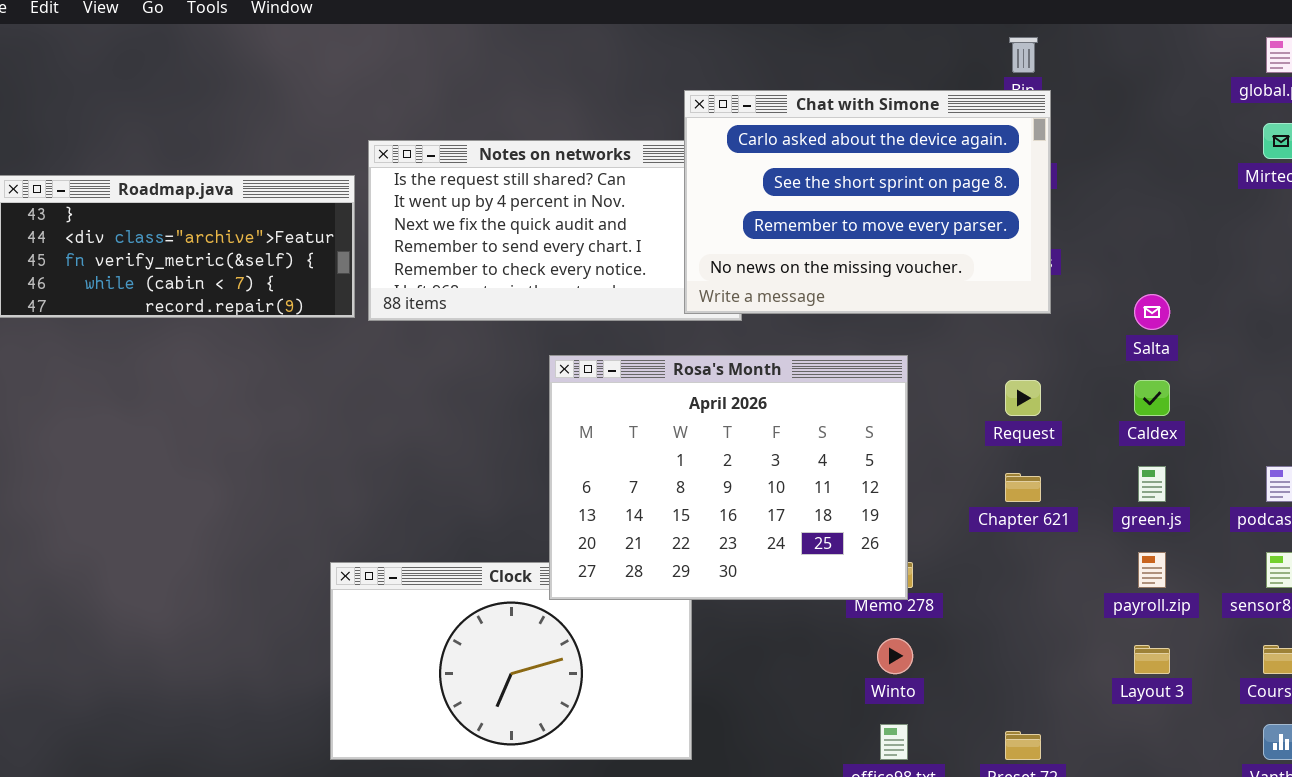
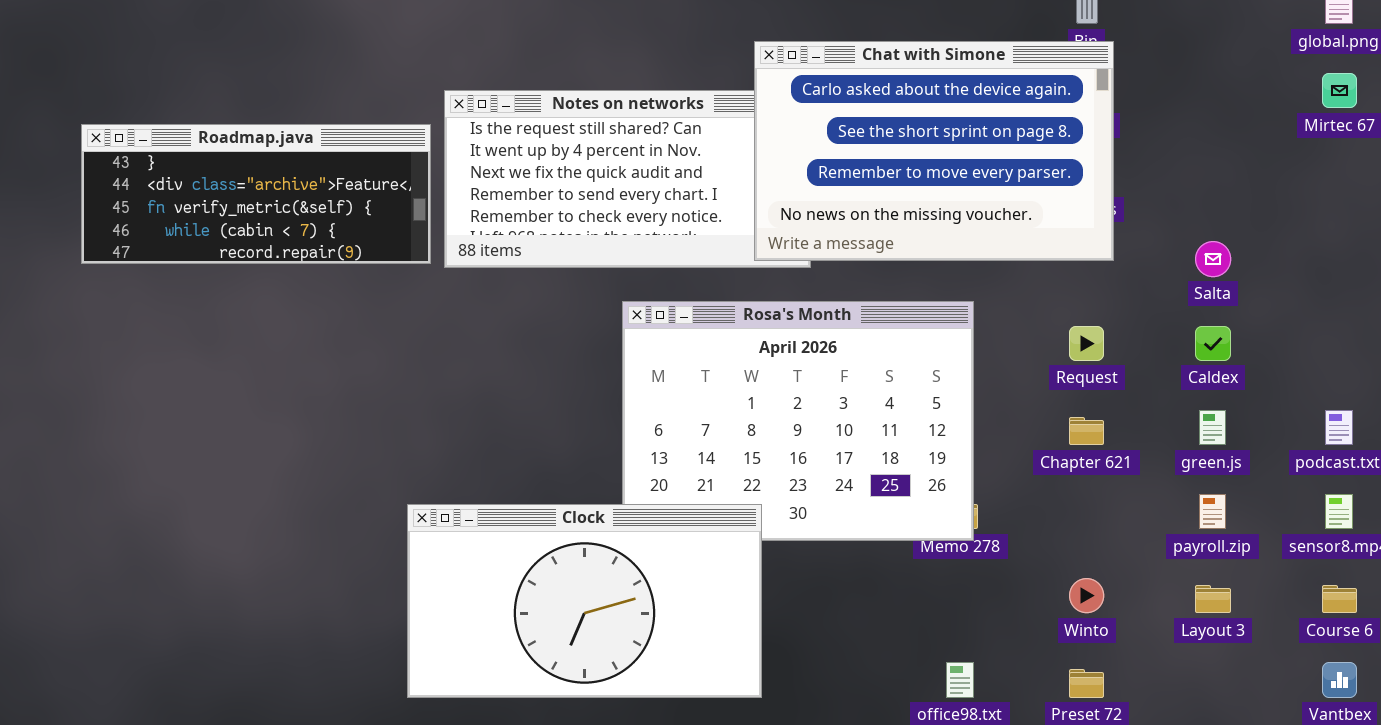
Clock: [330,562,692,760] -> [407,504,762,698], raised
Winto: [877,638,913,674] -> [1069,578,1104,613], moved

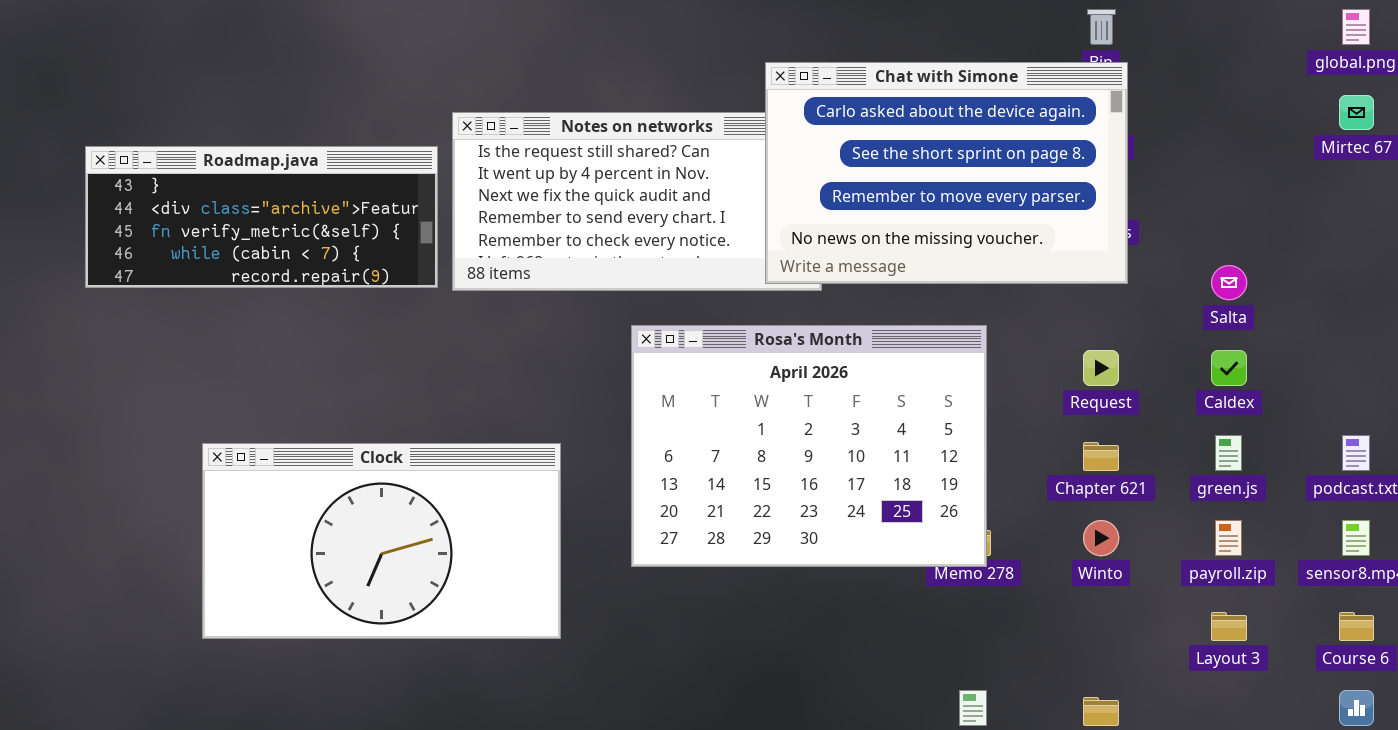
Clock: [407,504,762,698] -> [202,443,561,639], moved
Winto: [1069,578,1104,613] -> [1083,520,1119,556], moved

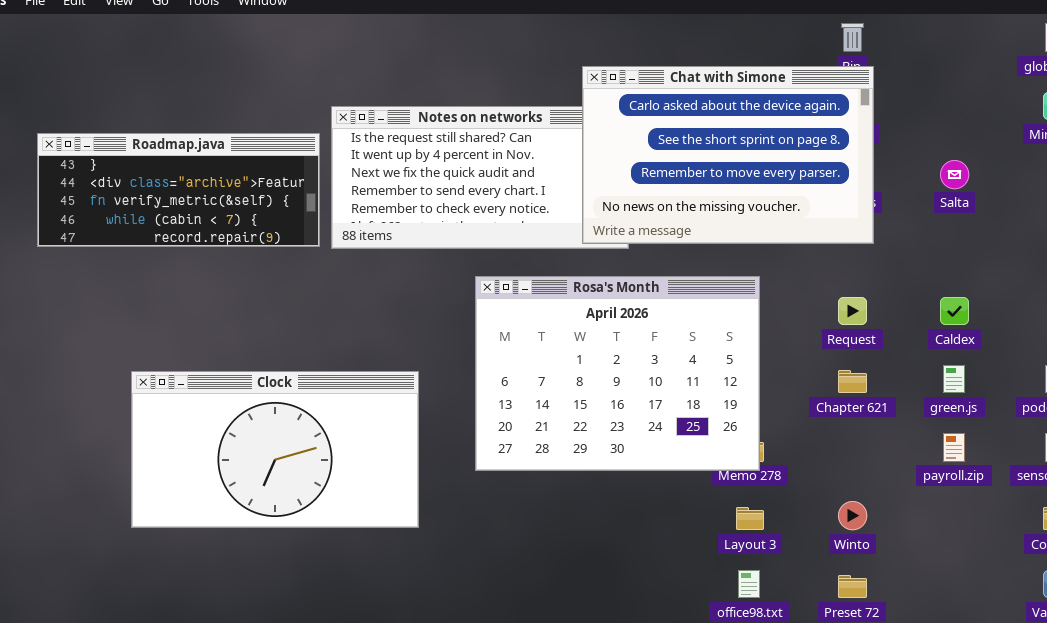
Salta: [1211,265,1247,300] -> [940,160,969,189], moved
Winto: [1083,520,1119,556] -> [838,501,867,530], moved
Layout 3: [1211,612,1247,641] -> [736,507,764,530], moved

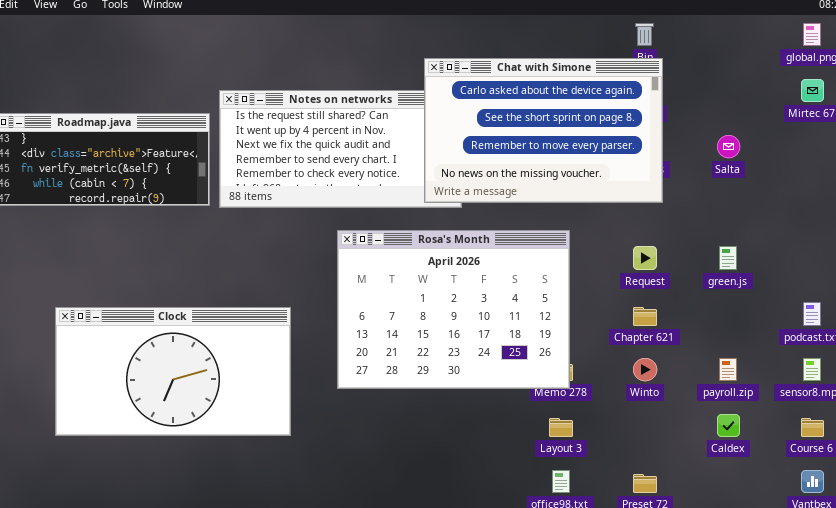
Caldex: [940,297,969,325] -> [717,414,740,437], moved
green.js: [943,365,965,393] -> [719,246,737,270], moved
Winto: [838,501,867,530] -> [633,358,657,381], moved

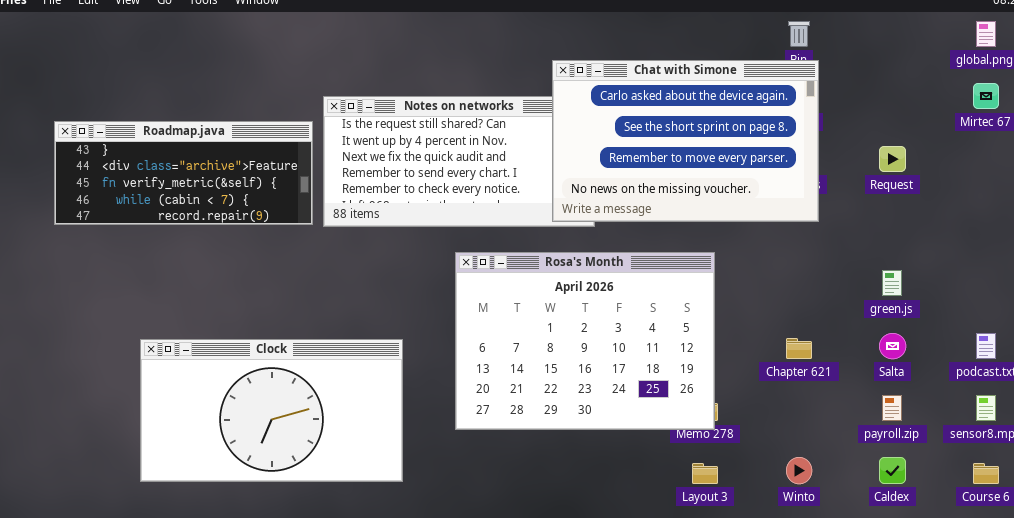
Salta: [717,135,740,158] -> [879,333,906,359], moved
Request: [633,246,657,270] -> [879,146,906,172], moved
Winto: [633,358,657,381] -> [786,457,812,484], moved

